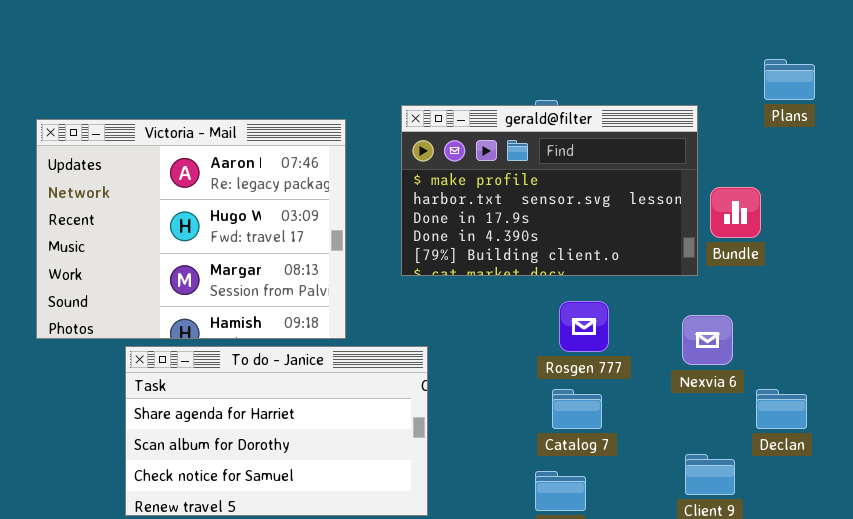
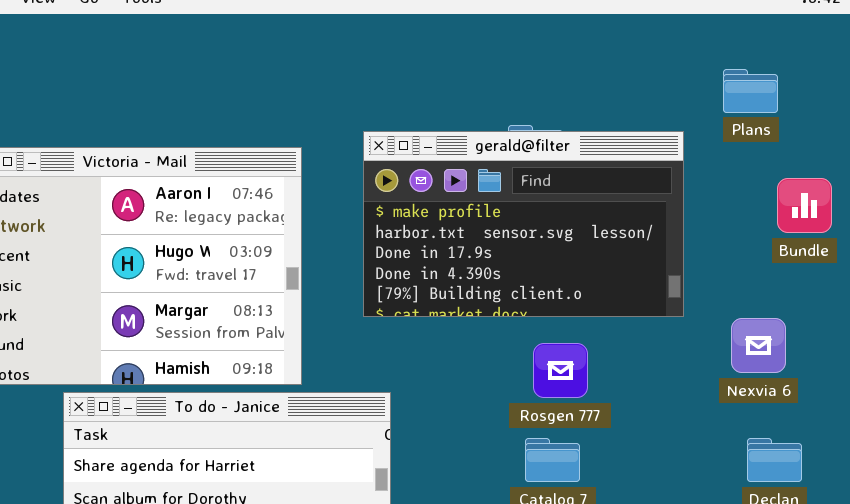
Plans: [764,59,815,100] -> [723,69,778,113], moved
Bundle: [710,187,761,238] -> [777,178,832,233], moved
Nexvia 6: [682,315,733,365] -> [731,318,786,373], moved

